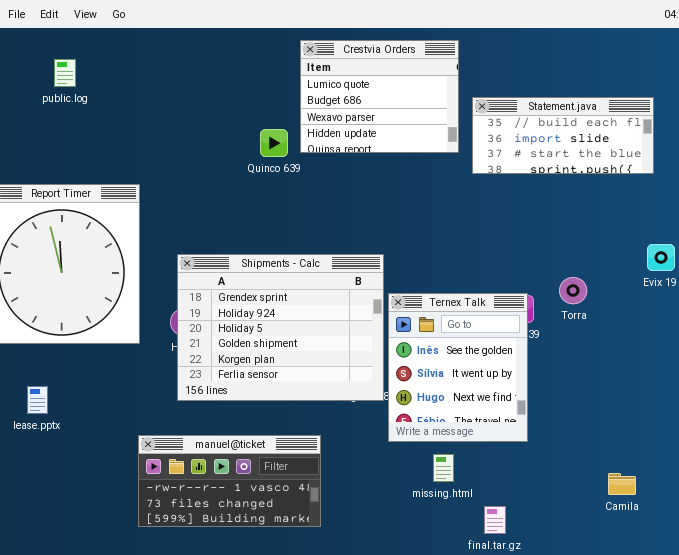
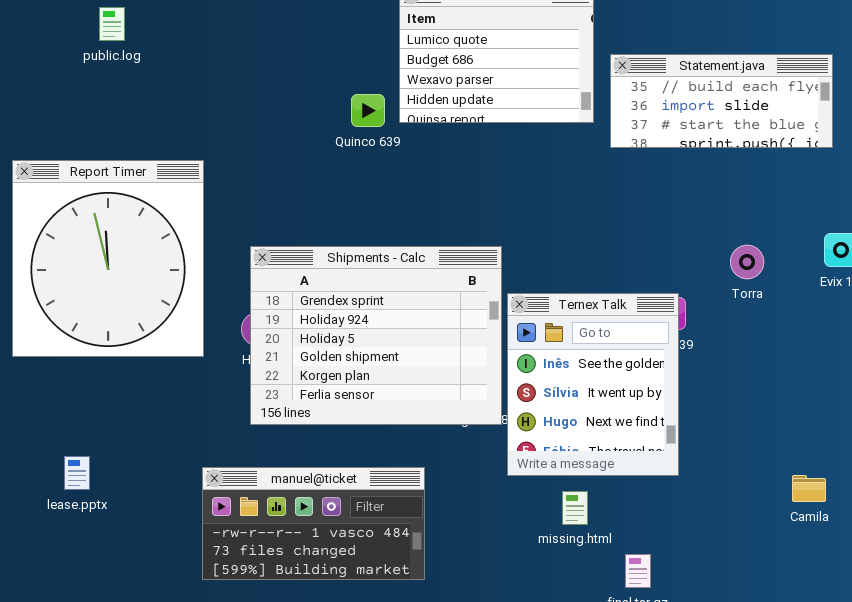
Torra: [559,277,587,304] -> [730,245,764,279], moved
lease.pptx: [27,386,48,414] -> [64,456,90,490], moved
Camila: [608,473,636,495] -> [792,475,826,502], moved

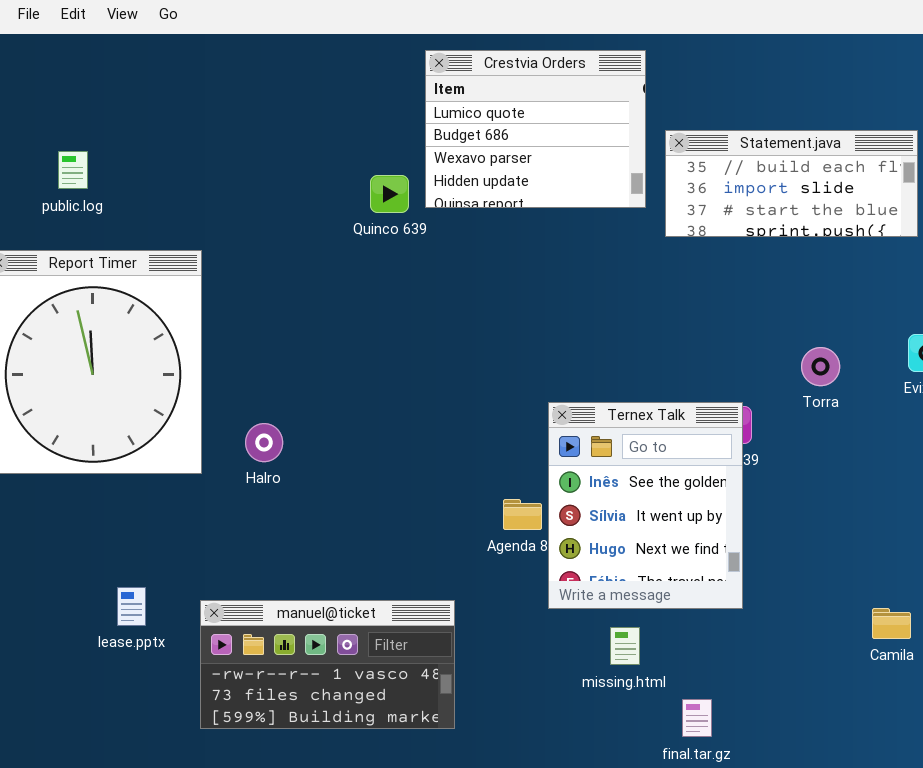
public.log: [99,7,125,41] -> [58,151,88,189], moved
Shipments - Calc: [250,246,502,425] -> none, closed
lease.pptx: [64,456,90,490] -> [117,587,146,626], moved

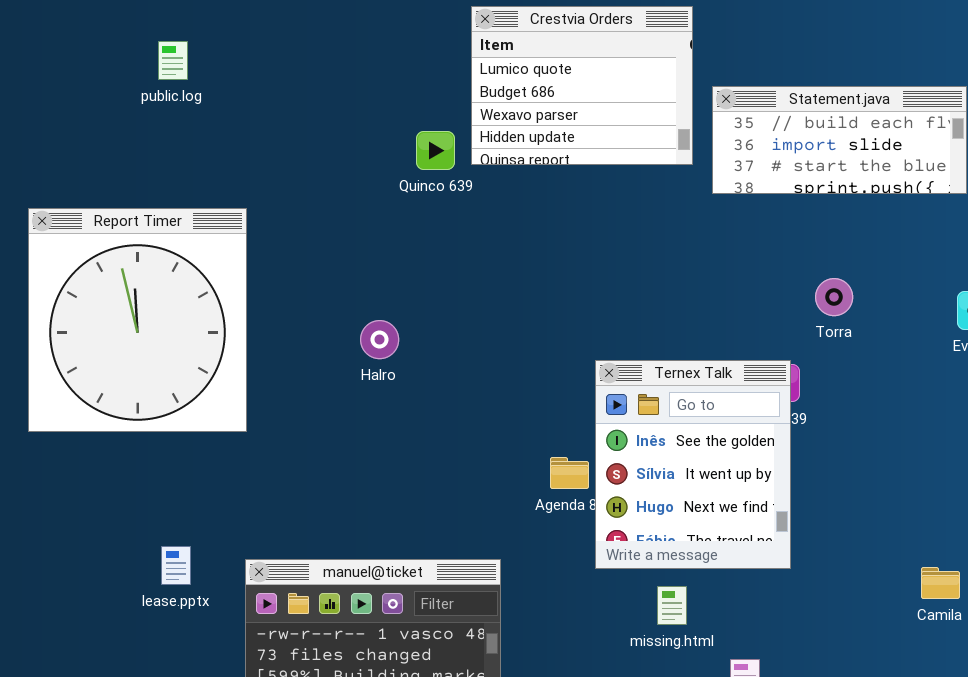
public.log: [58,151,88,189] -> [158,41,188,80], moved
Torra: [801,347,840,386] -> [815,278,853,316], moved
Halro: [245,423,283,462] -> [360,320,399,359], moved

